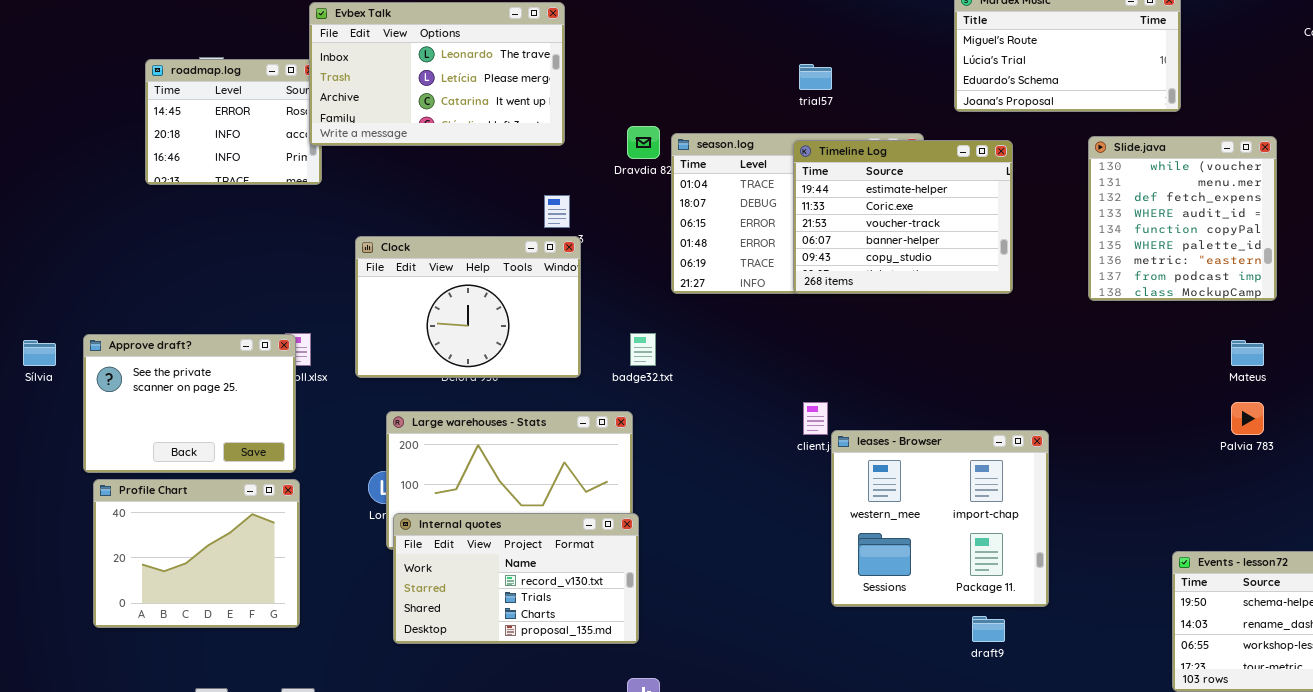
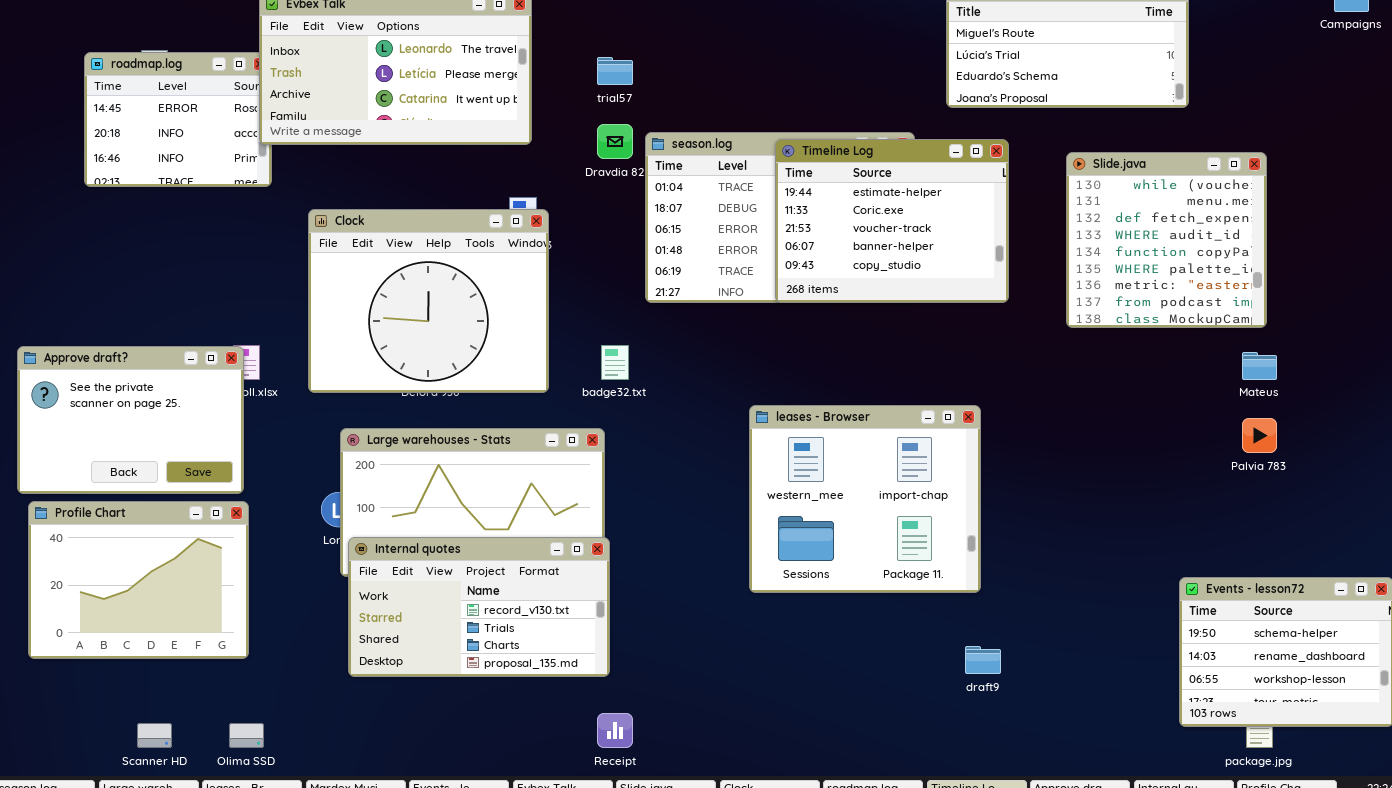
trial57: [799,64,832,90] -> [597,57,633,85], moved
Slide.java: [1088,136,1277,301] -> [1066,152,1267,328], moved
Clock: [355,236,581,378] -> [308,209,549,393], resized
leases - Browser: [831,430,1049,607] -> [749,405,981,593], moved

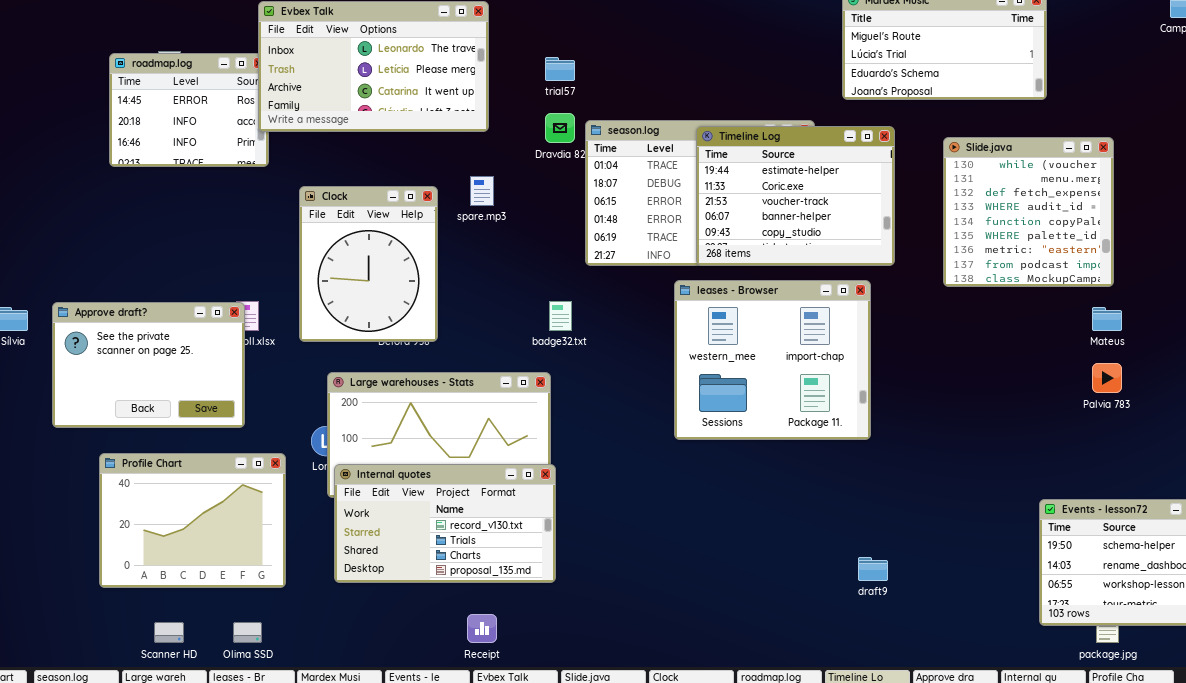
Clock: [308,209,549,393] -> [299,186,438,342], resized
leases - Browser: [749,405,981,593] -> [674,280,871,440], moved
Profile Chart: [28,501,249,659] -> [99,453,286,588], moved
Receipt: [597,713,633,748] -> [467,614,497,643], moved

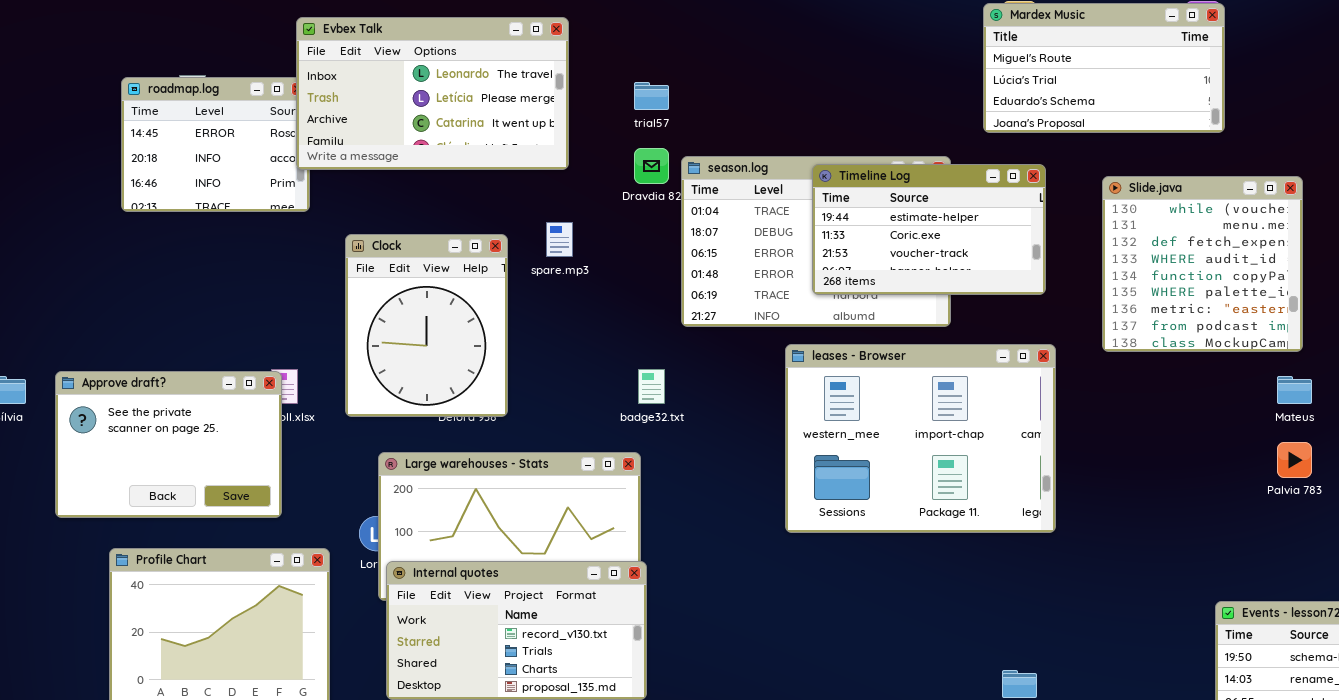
Timeline Log: [696,126,895,266] -> [812,164,1046,295], resized
leases - Browser: [674,280,871,440] -> [785,344,1056,533], resized

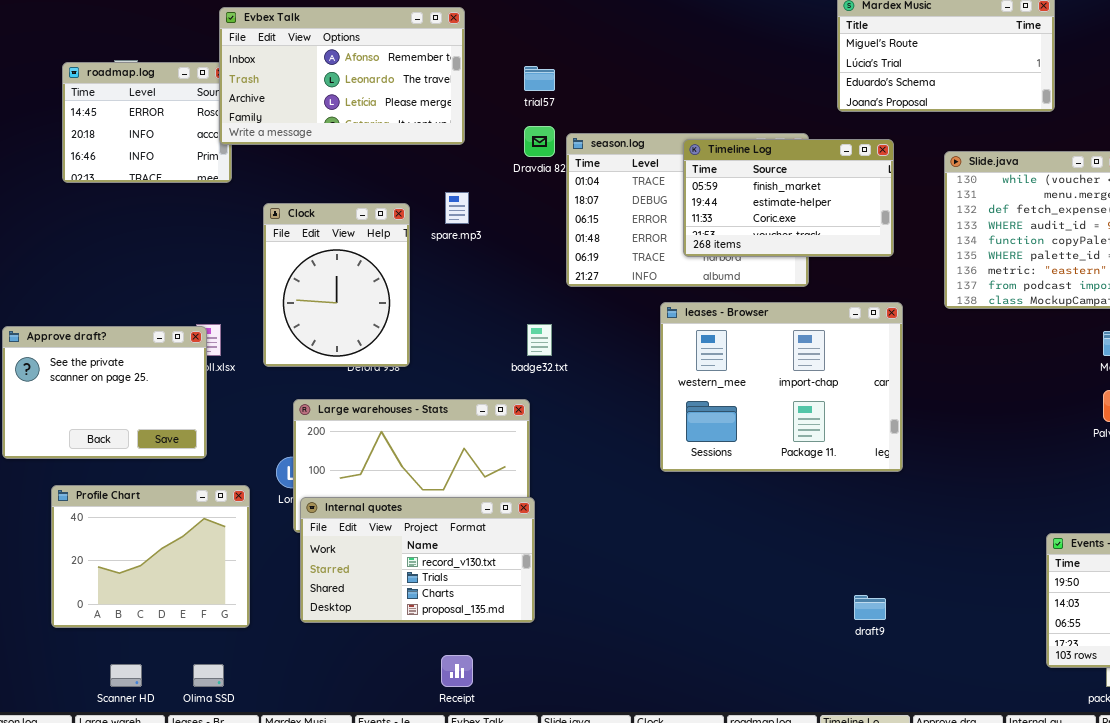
Evbex Talk: [296,17,569,170] -> [219,7,465,145], scrolled up 1 row
Timeline Log: [812,164,1046,295] -> [683,139,894,257], scrolled up 1 row

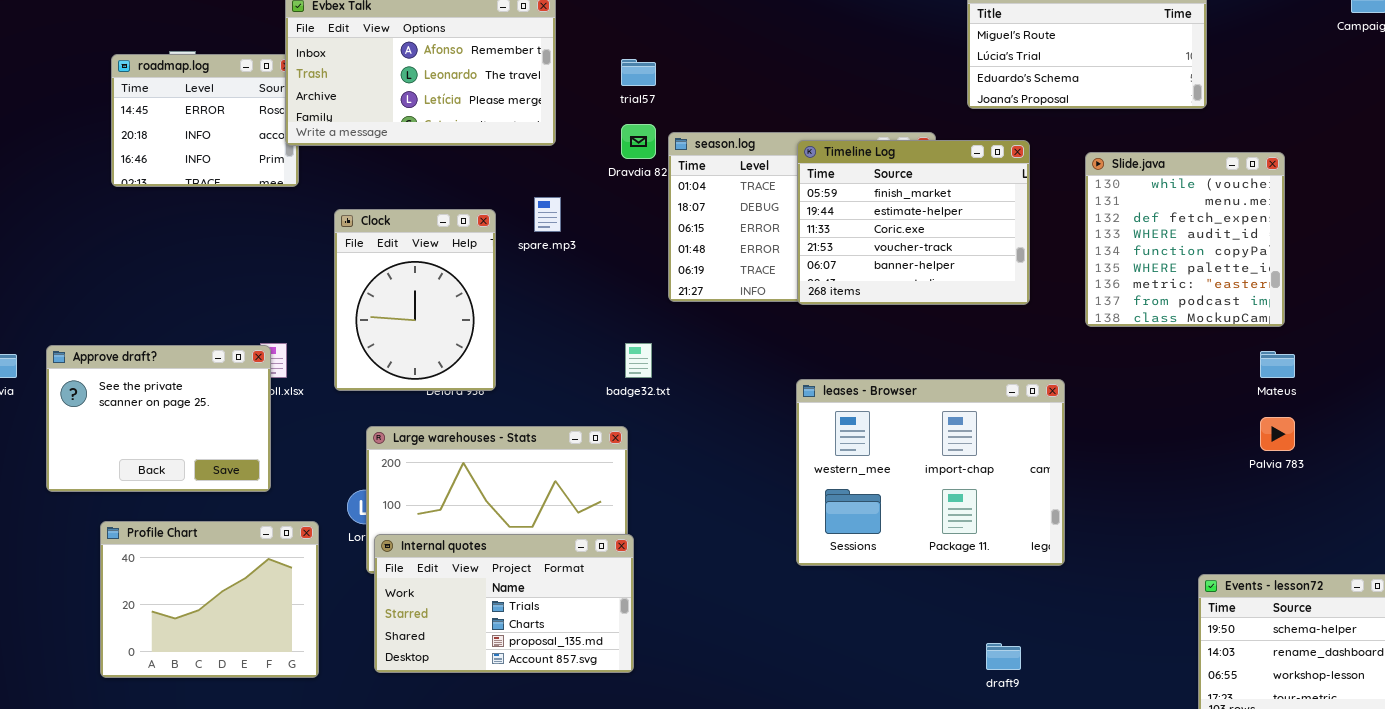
Timeline Log: [683,139,894,257] -> [797,140,1030,305], resized
leases - Browser: [660,302,903,472] -> [796,379,1065,566], moved
Internal quotes: [300,497,535,623] -> [374,534,634,673], scrolled down 1 row

